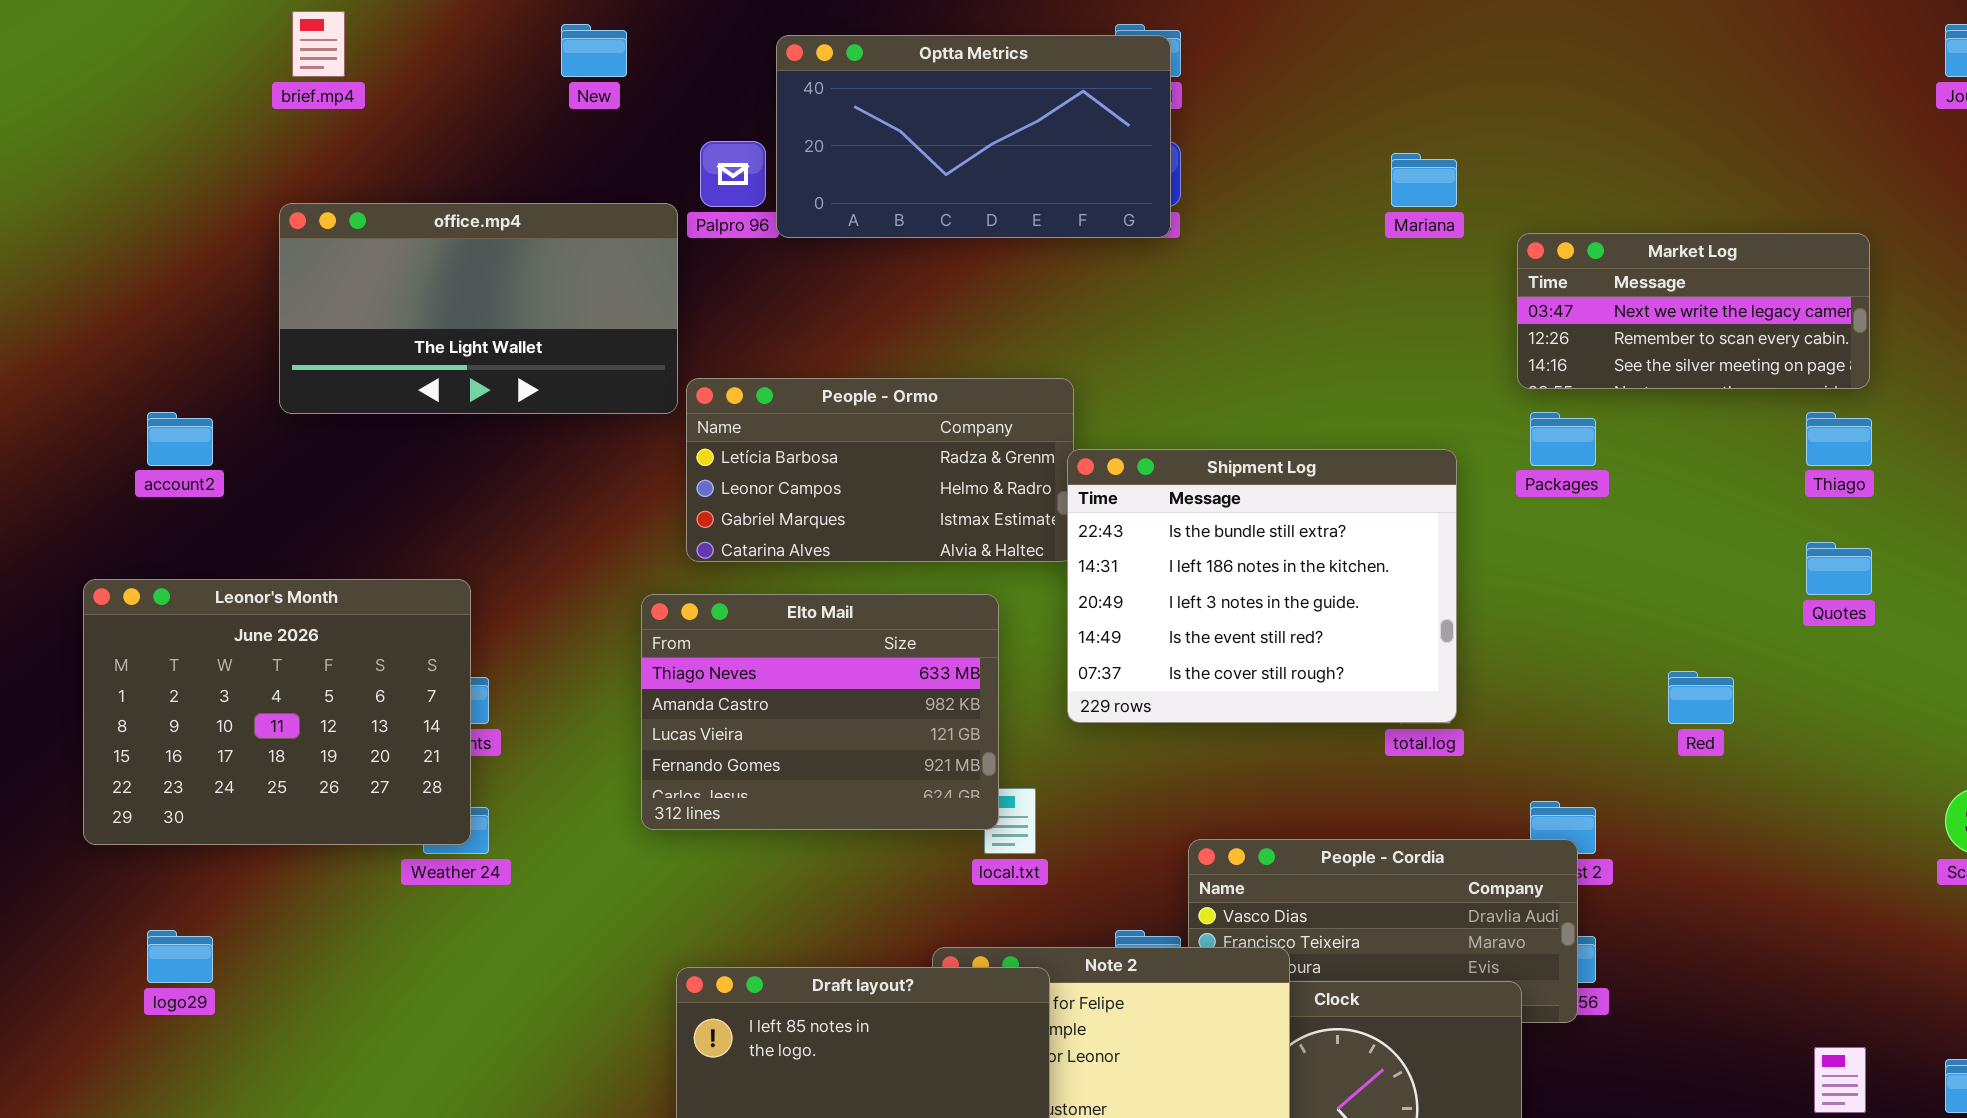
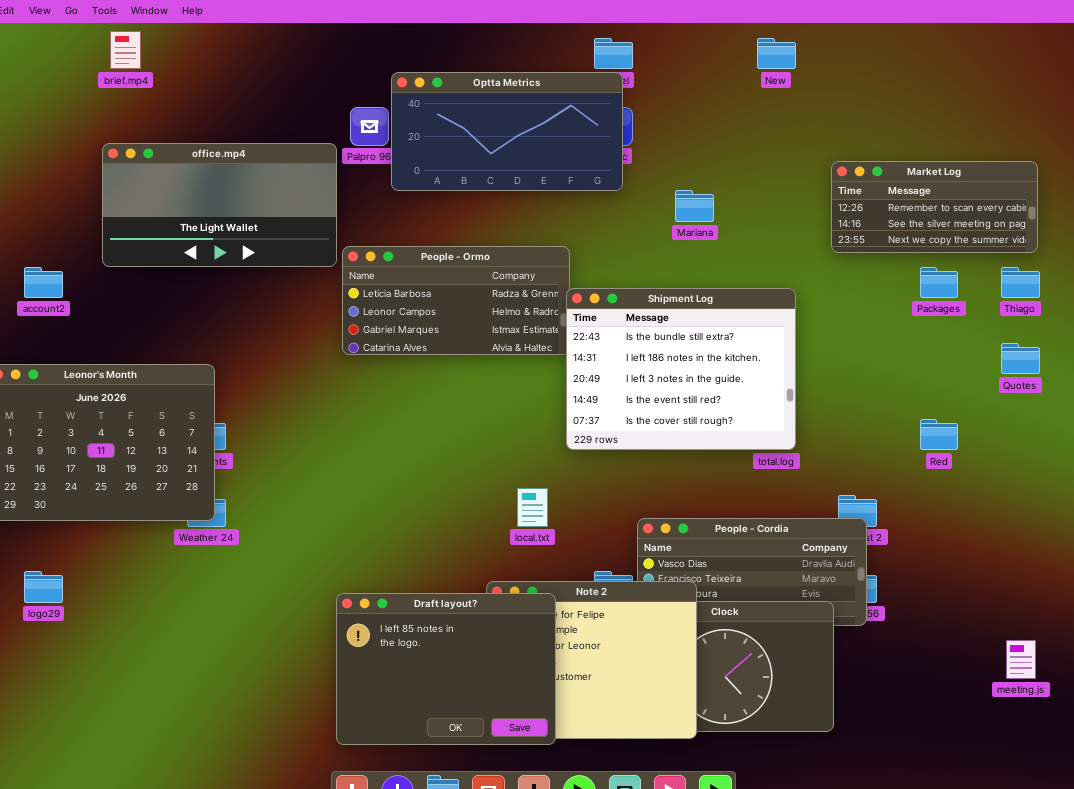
New: [561,24,627,77] -> [757,38,796,69], moved
Optta Metrics: [776,35,1171,238] -> [391,72,623,191], moved
Mariana: [1391,153,1457,207] -> [675,190,714,222], moved
Market Log: [1517,233,1870,389] -> [831,161,1038,253], scrolled down 1 row
Packages: [1530,412,1596,466] -> [920,267,958,298], moved
Elto Mail: [641,594,999,830] -> none, closed

